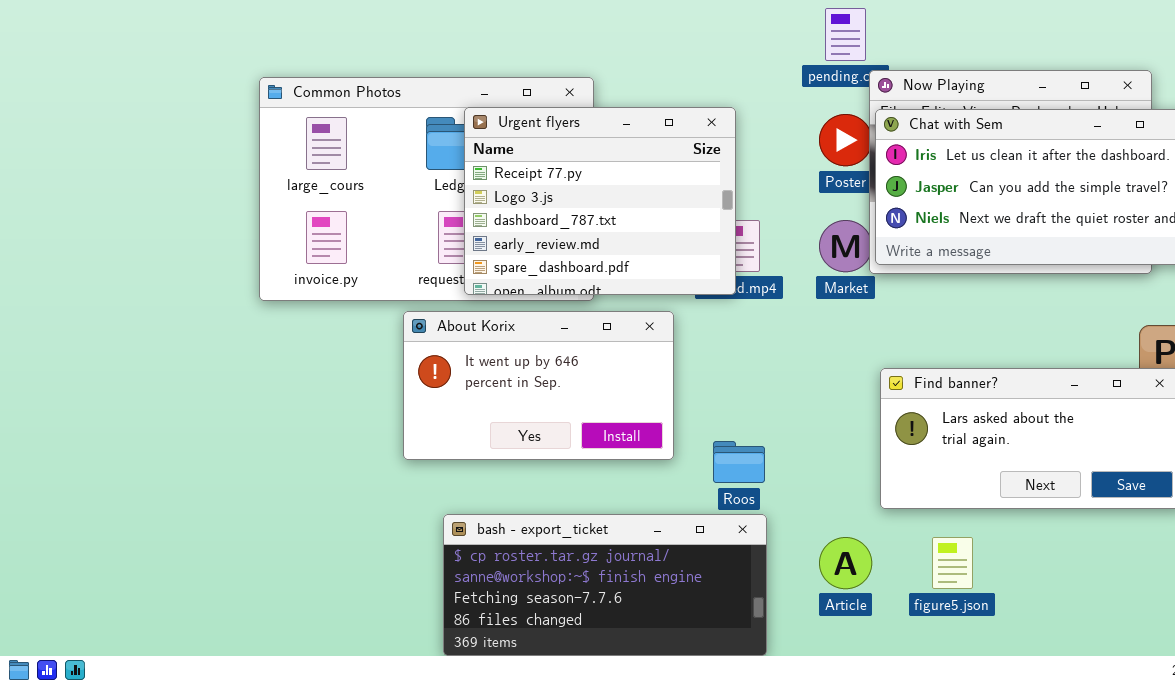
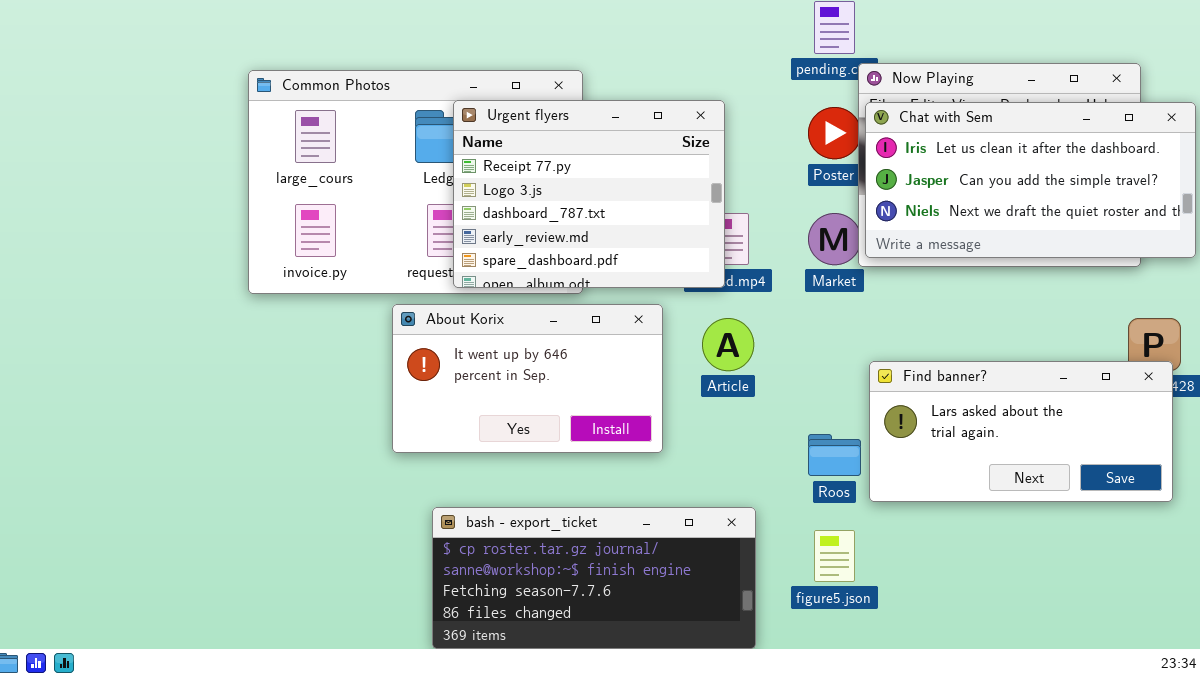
Roos: [713,441,765,483] -> [808,434,861,476], moved
Article: [819,537,872,589] -> [702,318,754,371], moved
figure5.json: [932,537,973,589] -> [814,530,855,582], moved

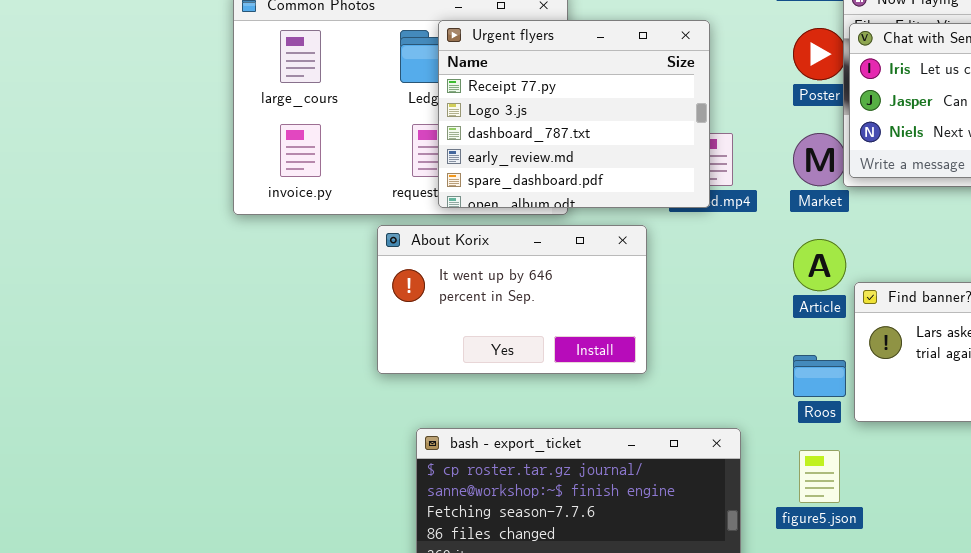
Article: [702,318,754,371] -> [793,239,846,291], moved

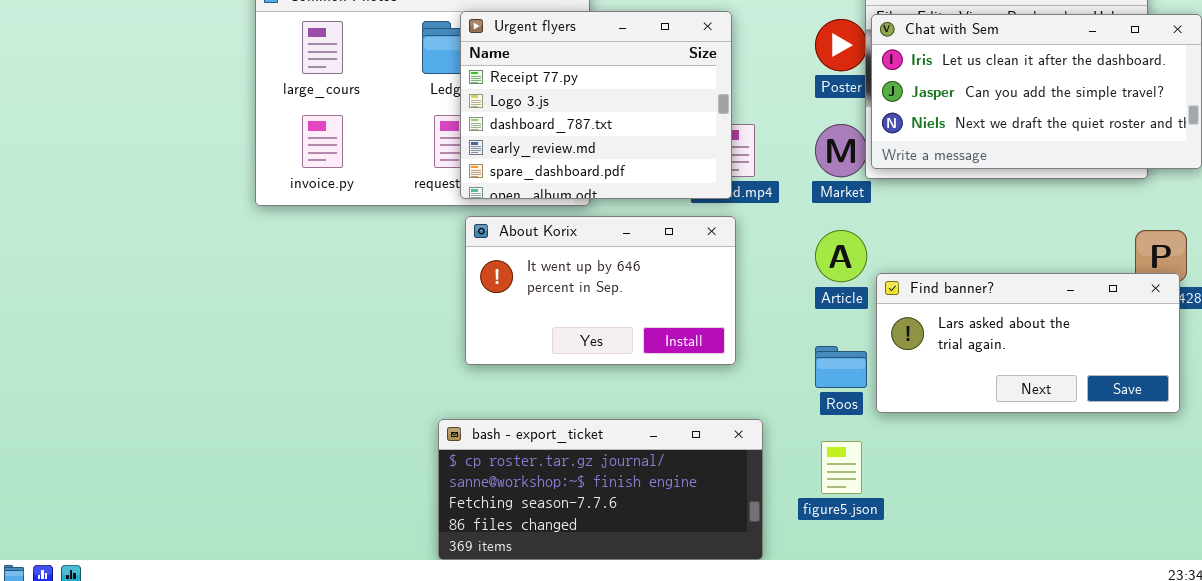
About Korix: [377,225,647,374] -> [465,216,736,365], moved

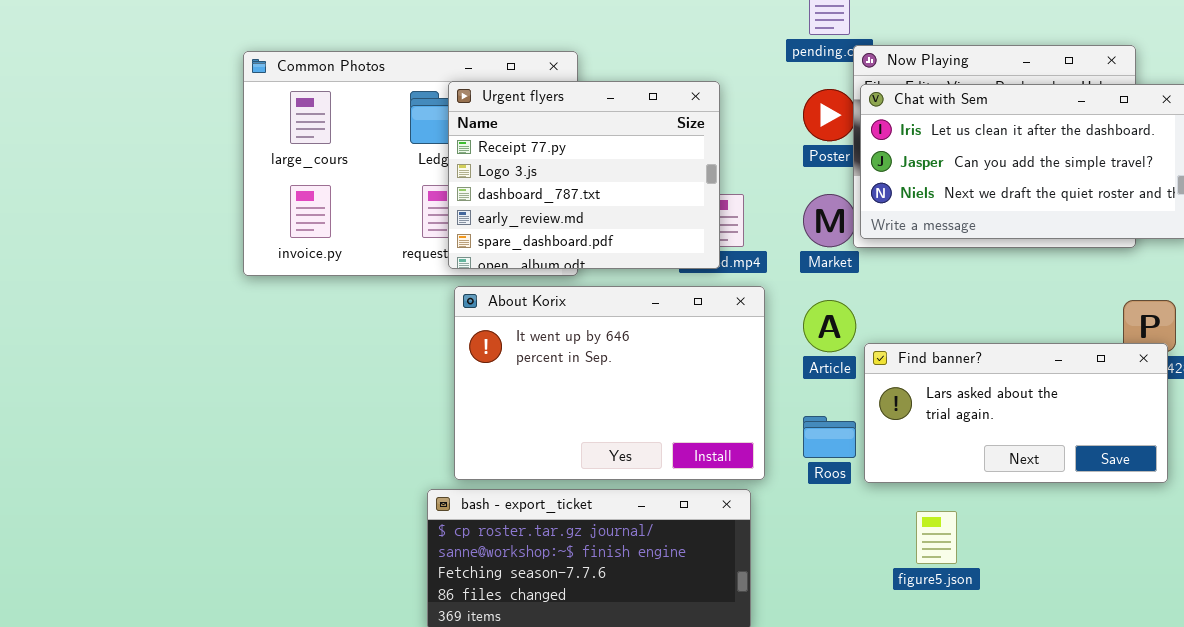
About Korix: [465,216,736,365] -> [454,286,765,480], resized
figure5.json: [821,441,862,494] -> [916,511,957,564], moved

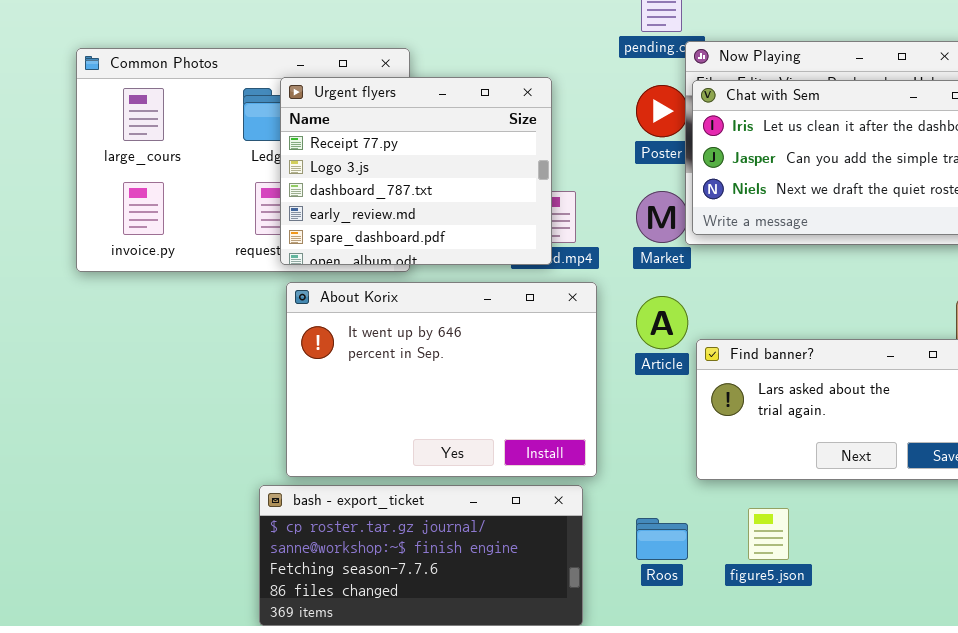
Roos: [803,416,856,458] -> [636,518,688,560], moved

